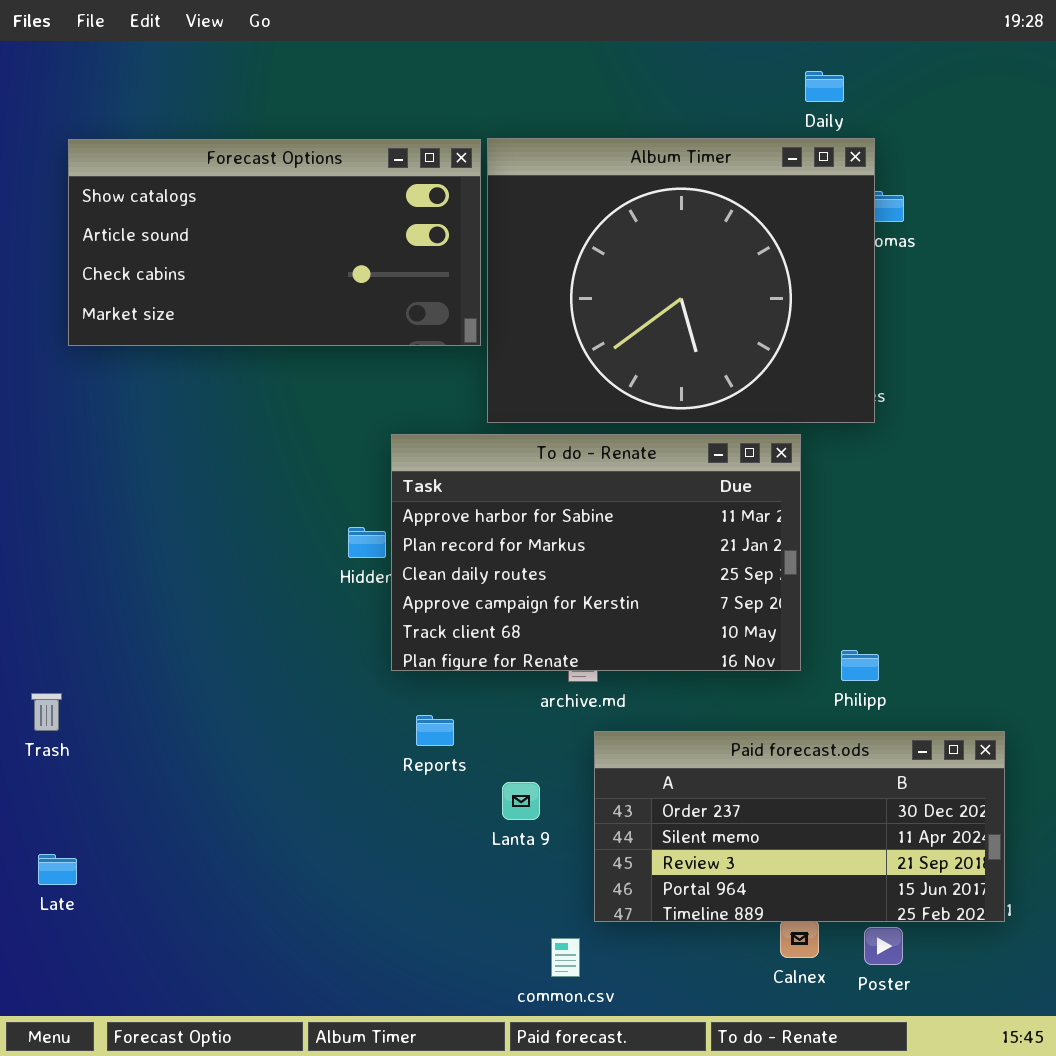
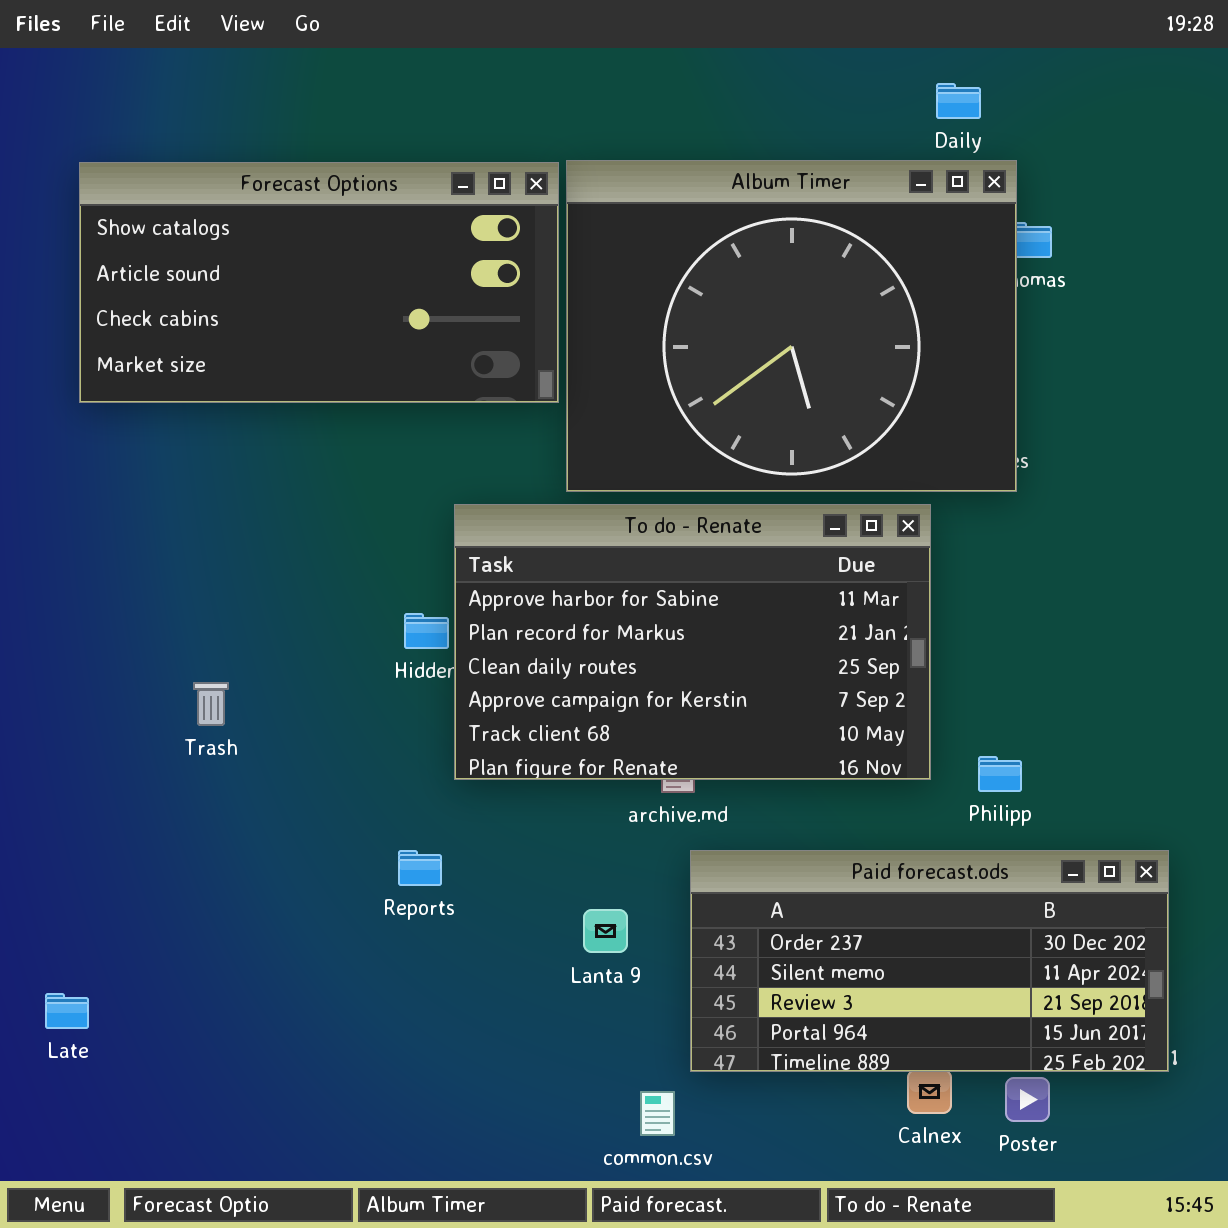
Trash: [31,693,62,731] -> [193,682,229,726], moved
Reports: [416,715,454,746] -> [398,850,442,886], moved

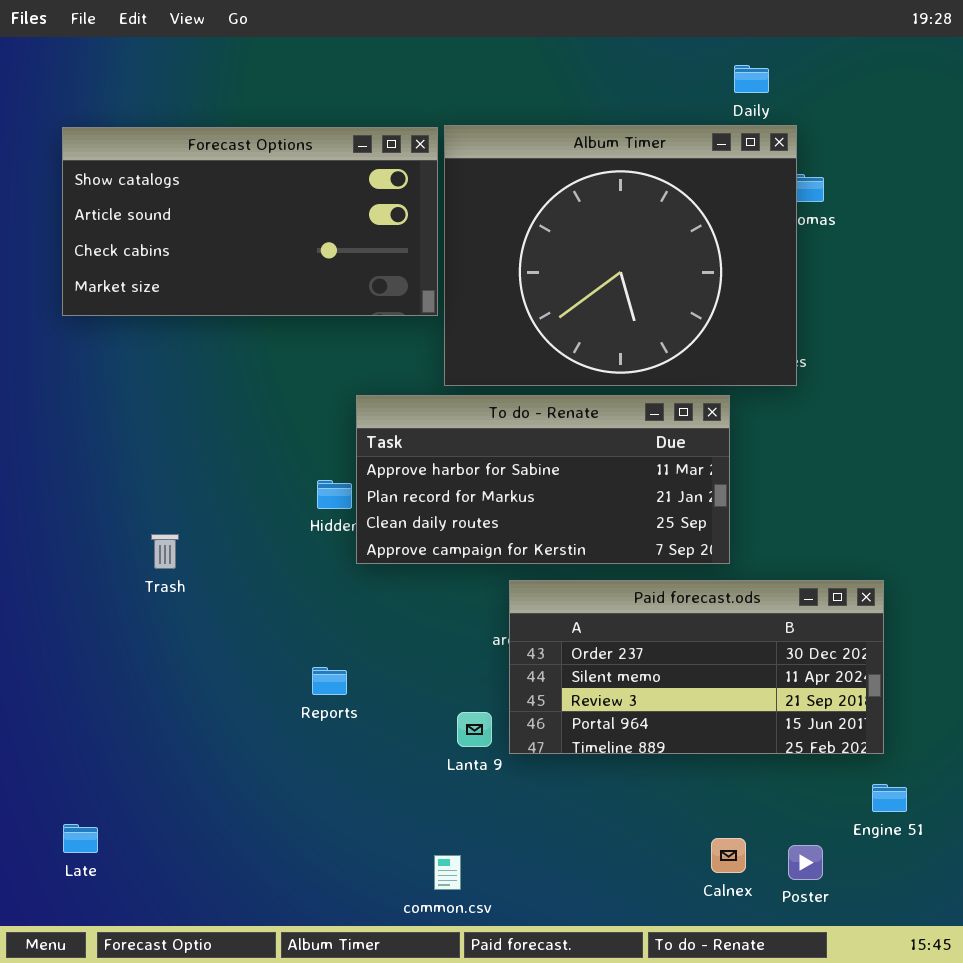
To do - Renate: [454,504,931,780] -> [356,395,730,564], resized
Paid forecast.ods: [690,850,1169,1072] -> [509,580,884,754], moved
Late: [45,993,89,1029] -> [63,824,98,853], moved
common.csv: [640,1091,675,1136] -> [434,855,461,890], moved

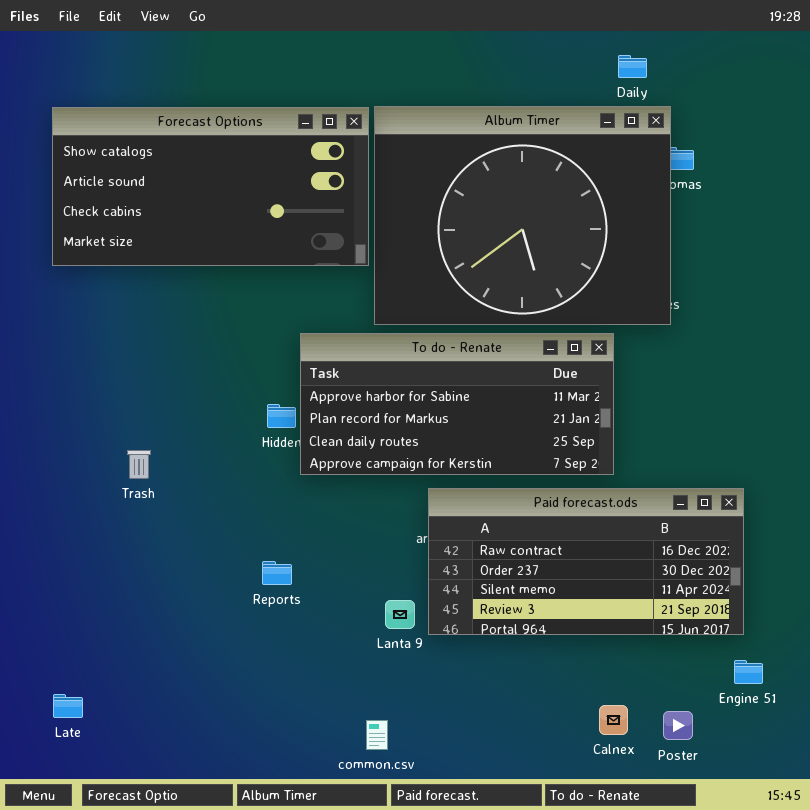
Paid forecast.ods: [509,580,884,754] -> [428,488,744,635], scrolled up 1 row

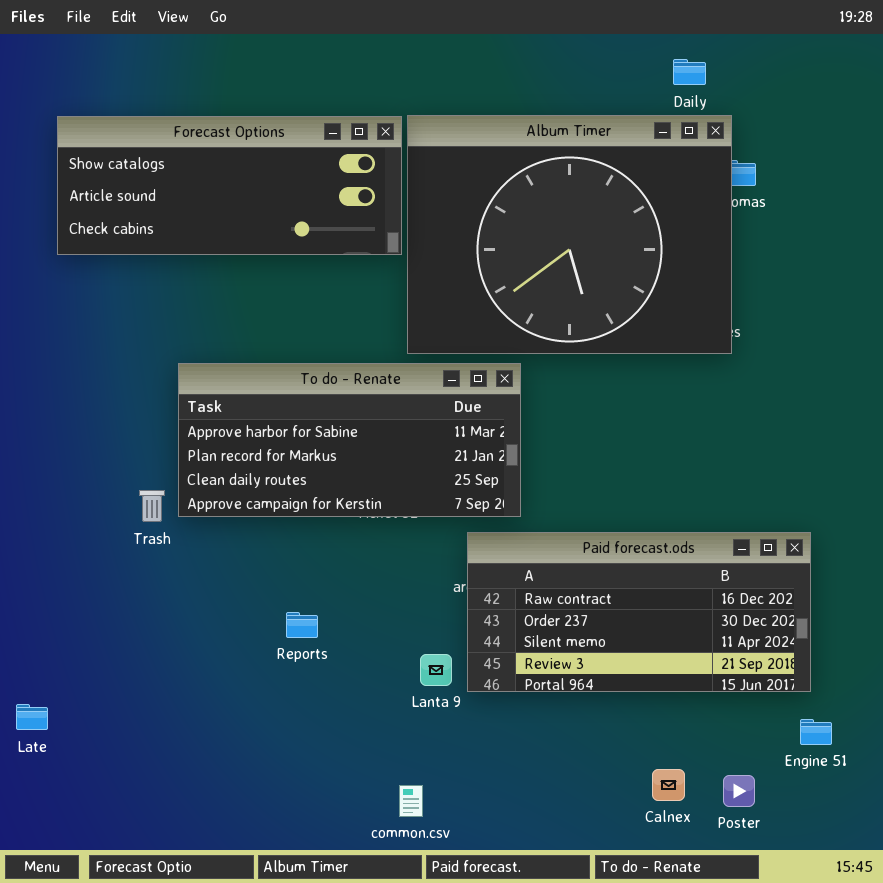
Forecast Options: [52,107,369,266] -> [57,116,402,255], resized
To do - Renate: [300,333,614,475] -> [178,363,521,517], moved
Late: [53,694,83,718] -> [16,704,48,730], moved

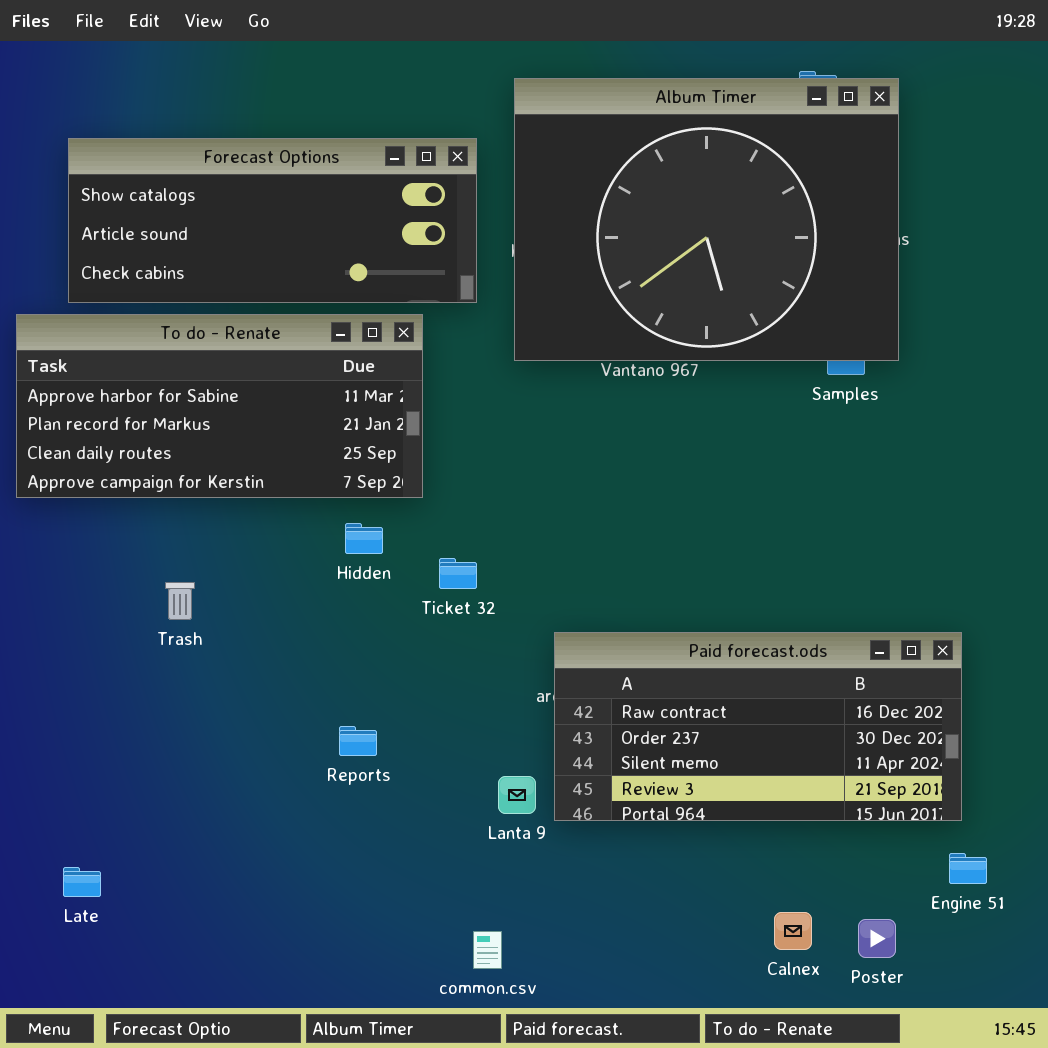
Album Timer: [407,115,732,354] -> [514,78,899,361], moved
To do - Renate: [178,363,521,517] -> [16,314,423,498], moved
Late: [16,704,48,730] -> [63,867,101,897], moved

